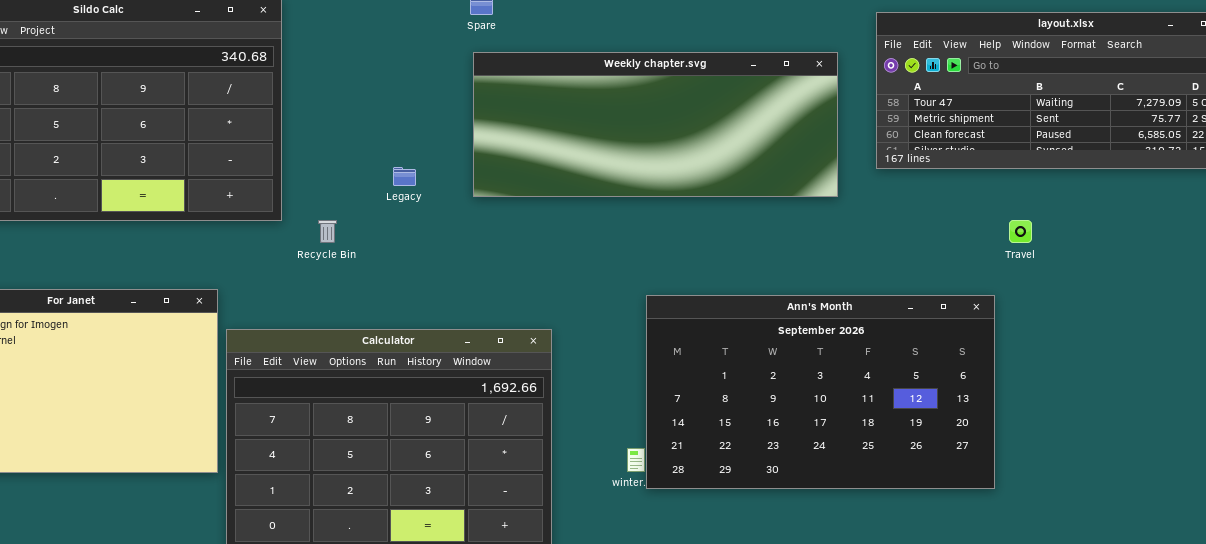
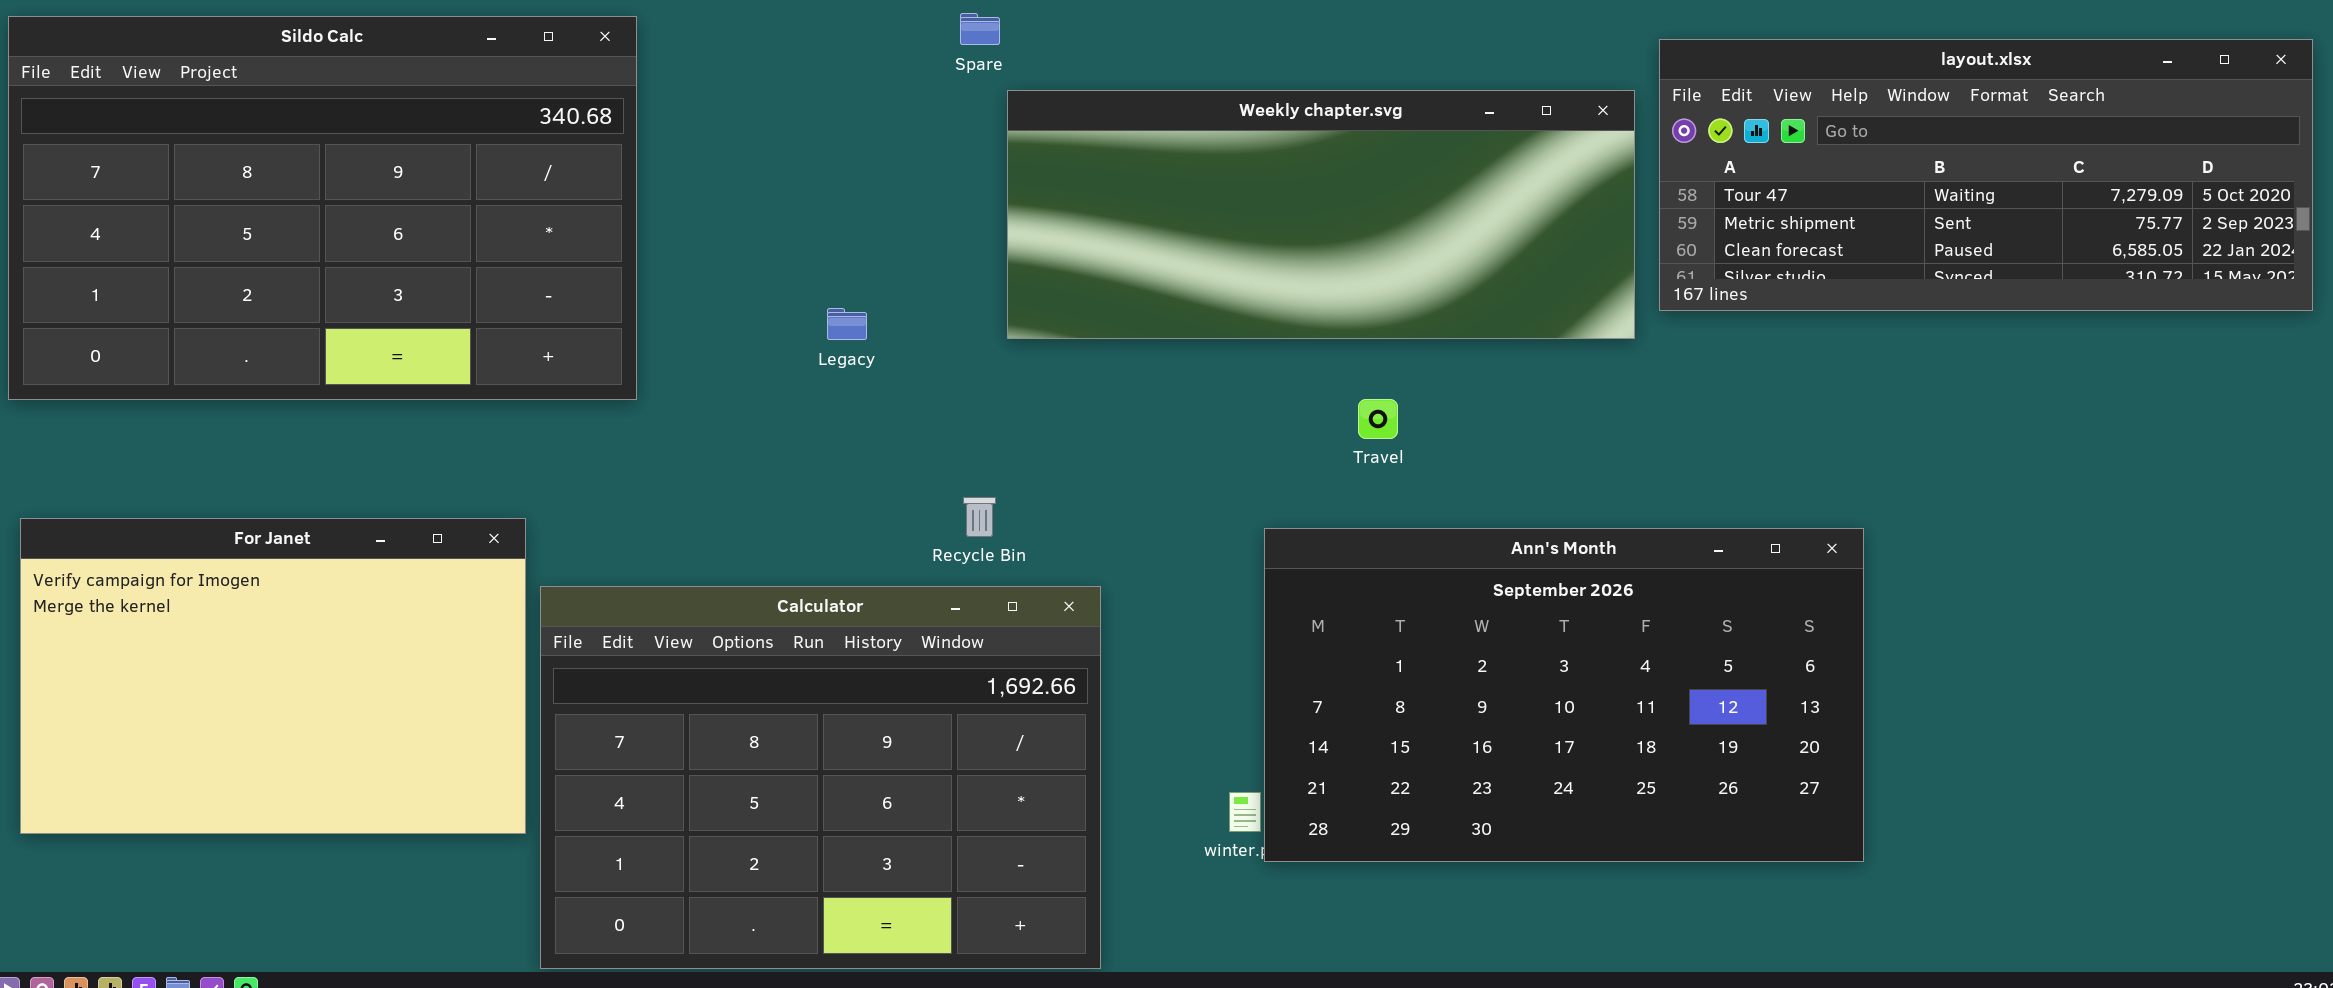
Weekly chapter.svg: [473,52,838,197] -> [1007,90,1635,339], moved
Recycle Bin: [318,220,337,243] -> [963,497,996,537], moved
Travel: [1009,220,1032,243] -> [1358,399,1398,439], moved

